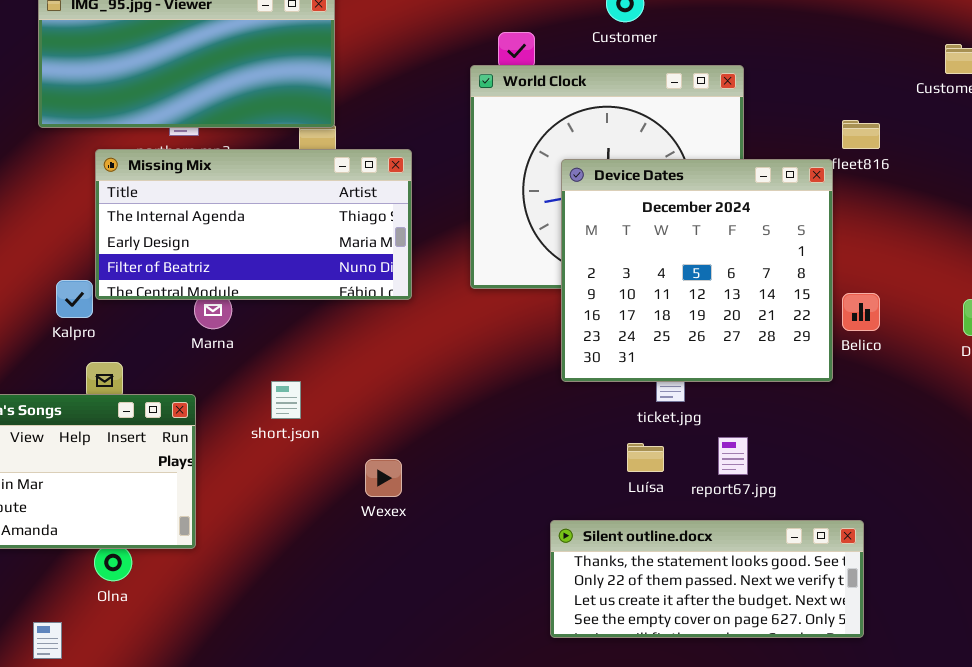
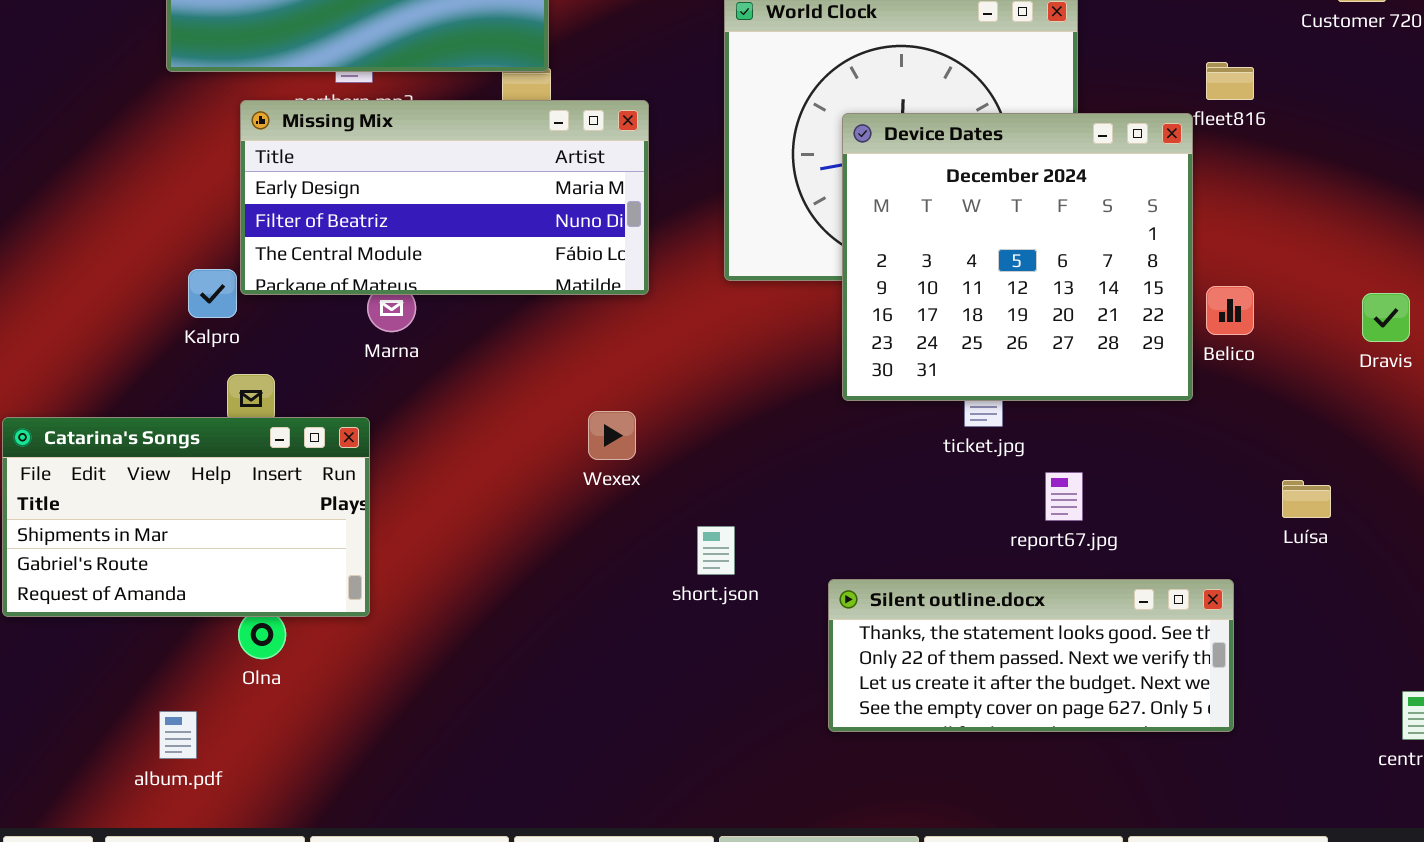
Missing Mix: [95,149,412,300] -> [240,100,649,295], scrolled down 1 row
short.json: [271,381,301,419] -> [697,526,735,575], moved
Luísa: [627,443,664,472] -> [1282,480,1331,518], moved
Wexex: [365,459,402,497] -> [588,411,636,460], moved

